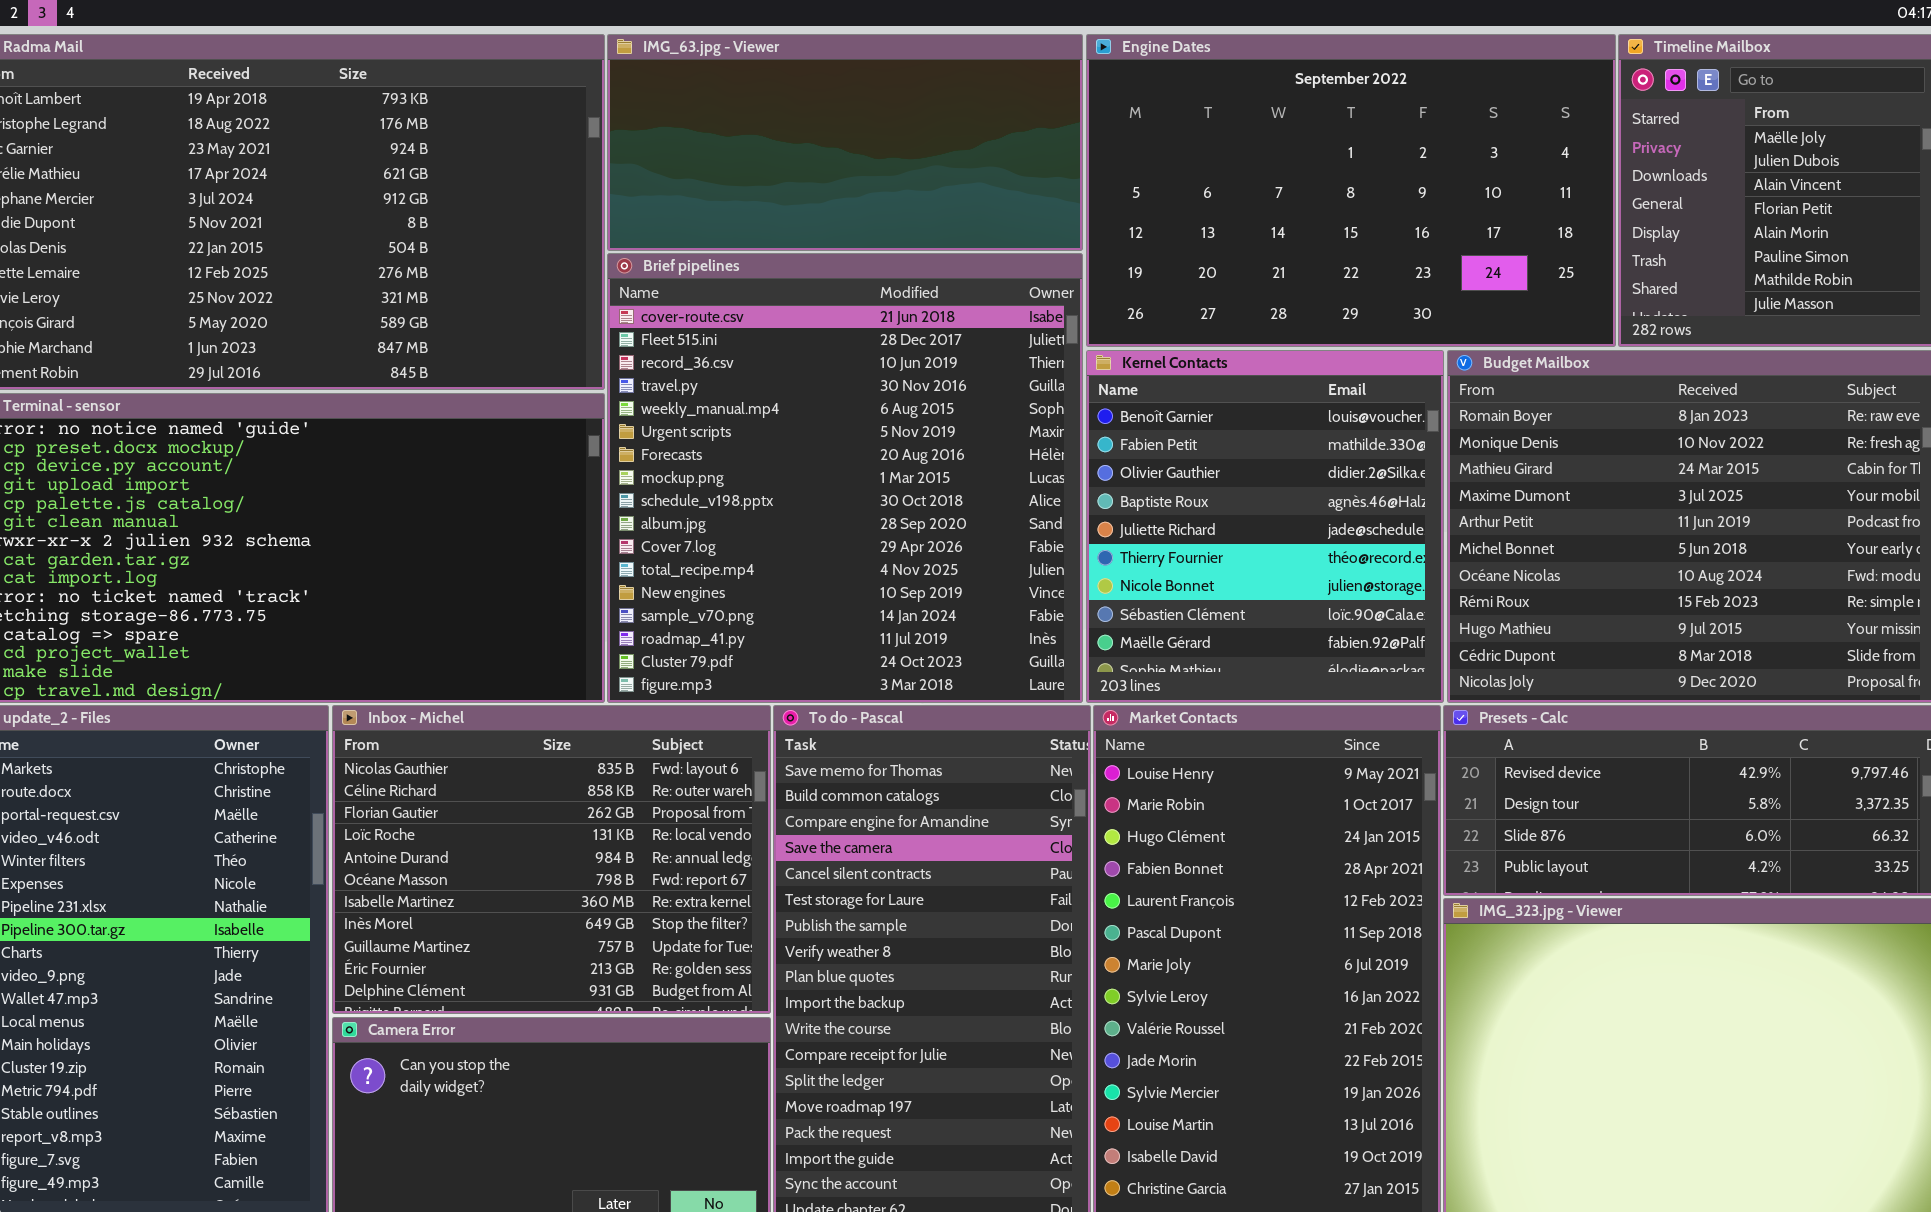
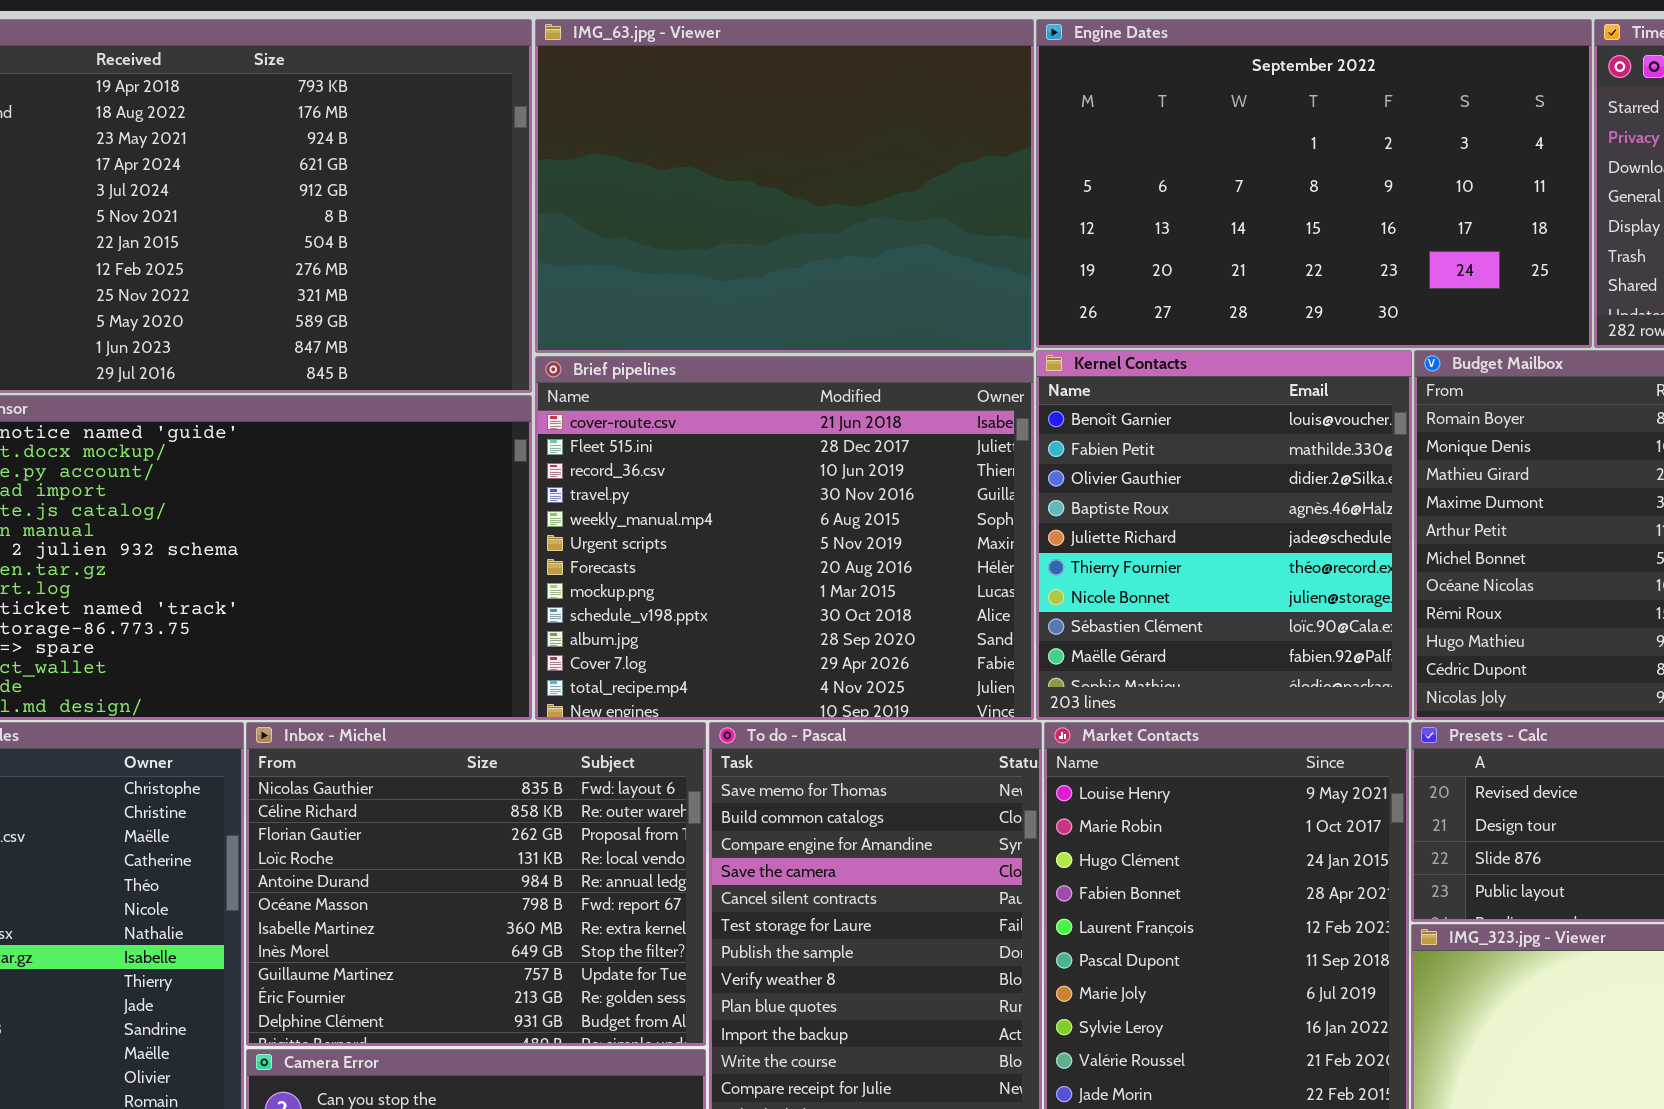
IMG_63.jpg - Viewer: [607,34,1083,251] -> [535,19,1034,353], resized
Brief pipelines: [607,253,1083,703] -> [535,356,1034,720], resized

